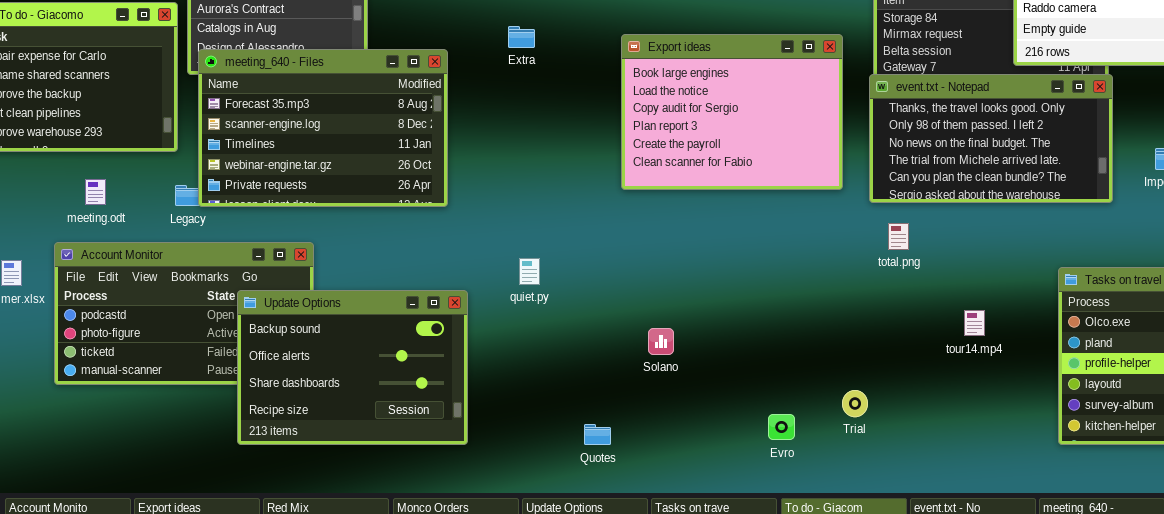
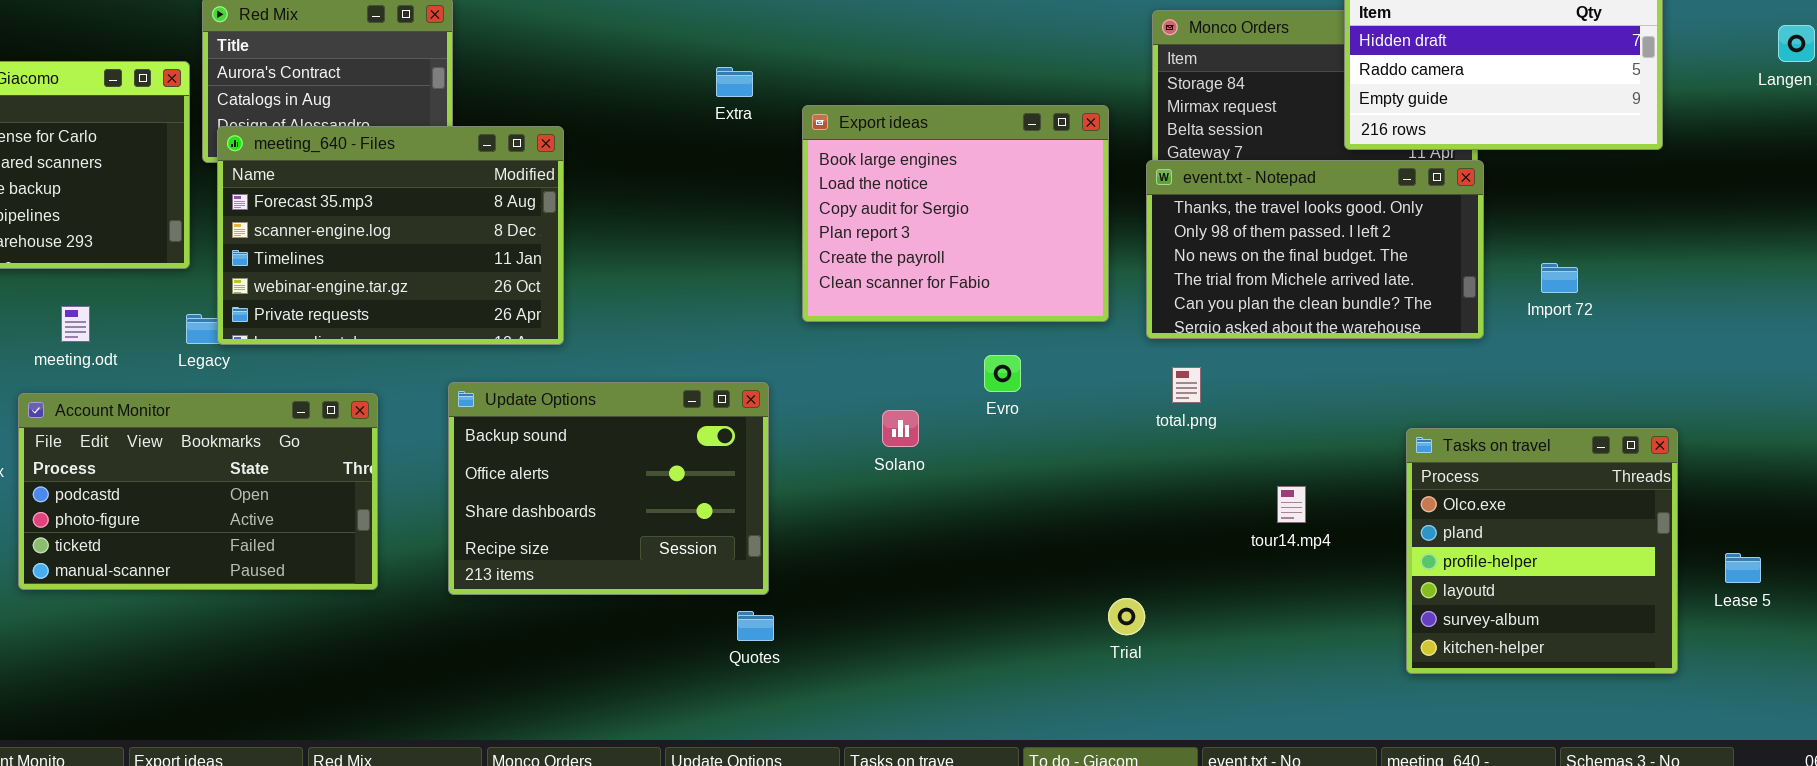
Extra: [508,26,535,48] -> [716,67,753,97], moved
Update Options: [237,290,468,445] -> [448,382,769,595], moved
Solano: [648,328,674,355] -> [882,410,919,447], moved
Evro: [768,414,795,440] -> [984,355,1021,392], moved
Quotes: [584,424,611,445] -> [737,611,774,641], moved

